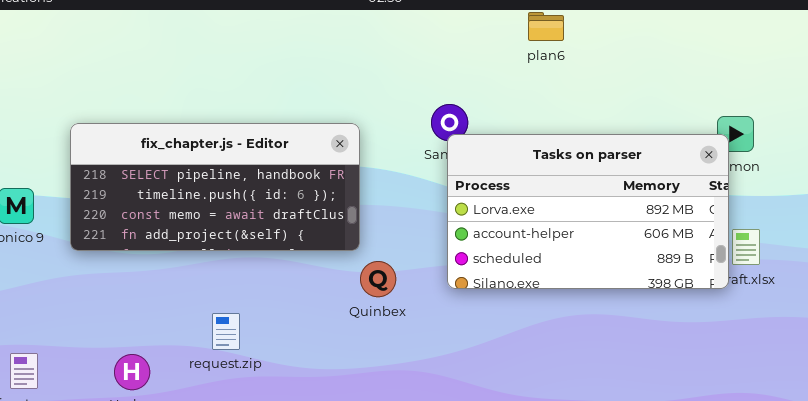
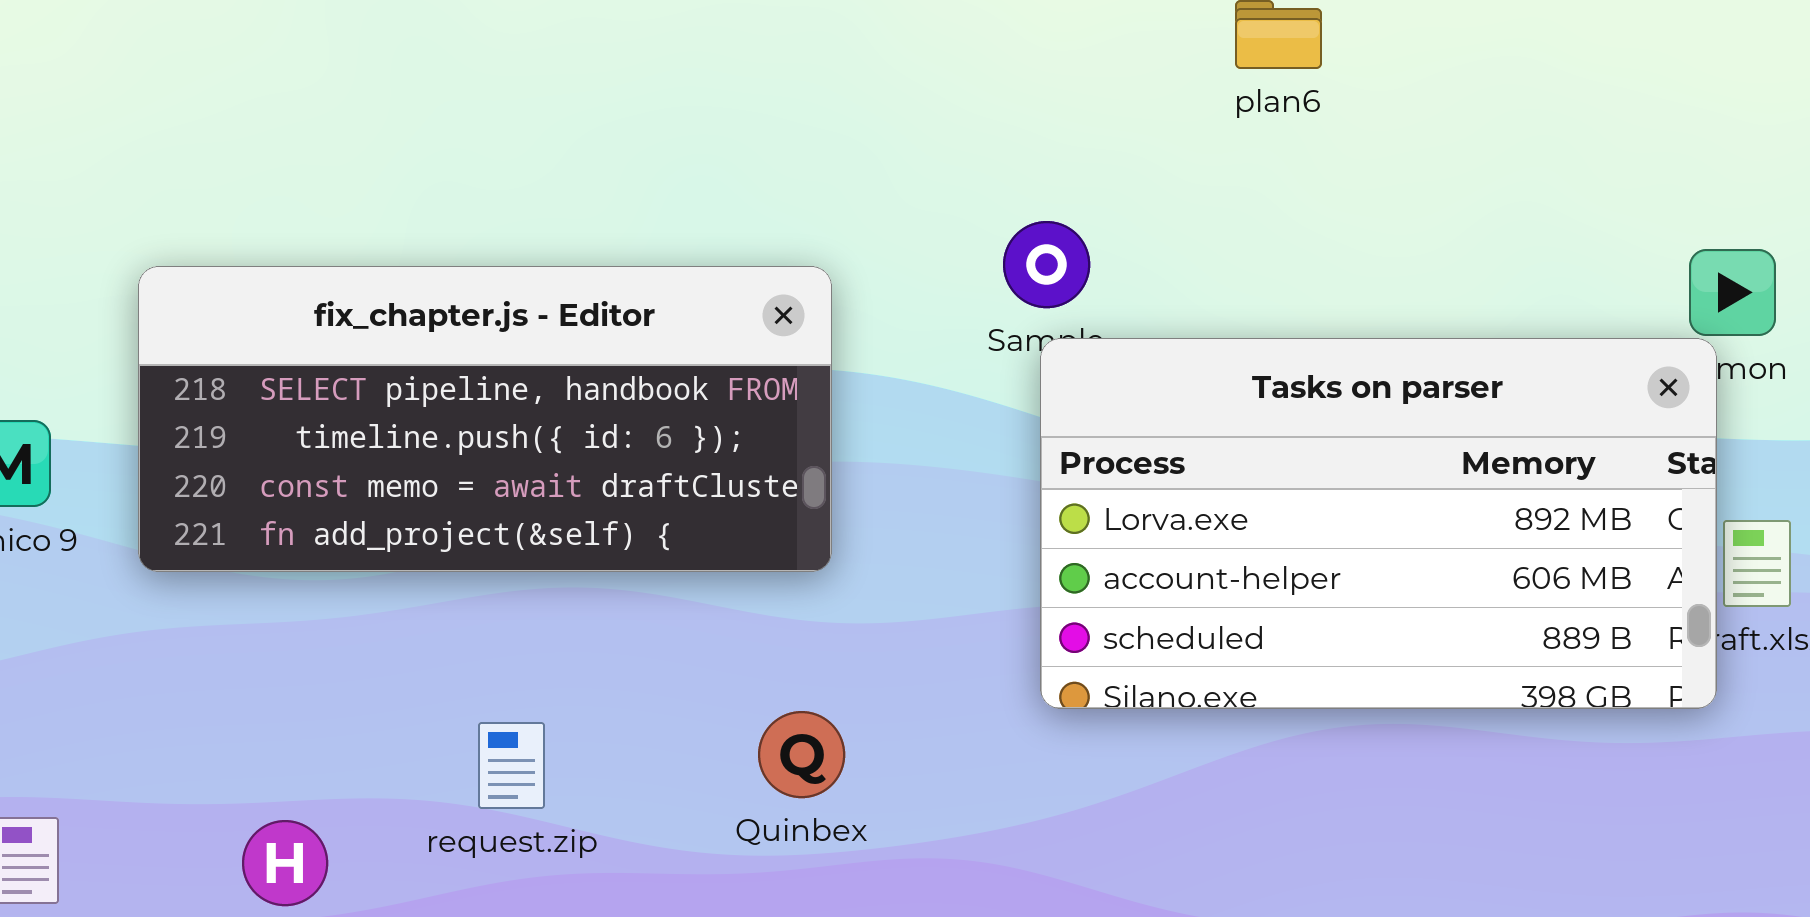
Tasks on parser: [447,134,729,289] -> [1040,338,1717,709], moved
Quinbex: [360,261,396,297] -> [758,711,845,798], moved

